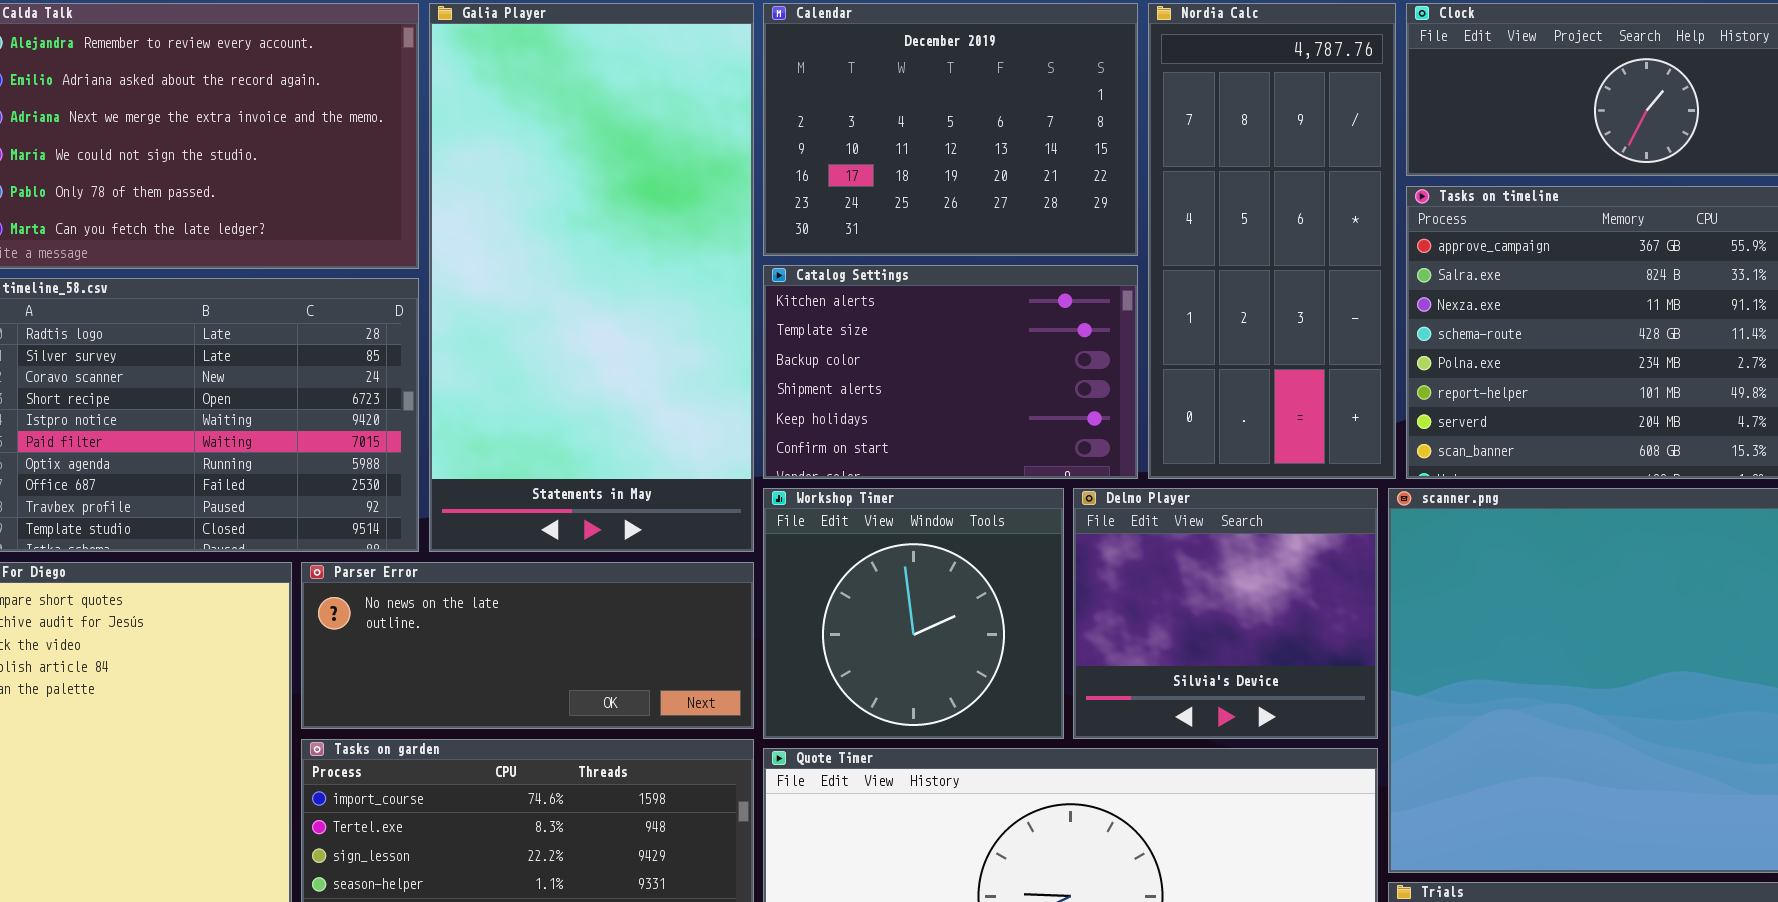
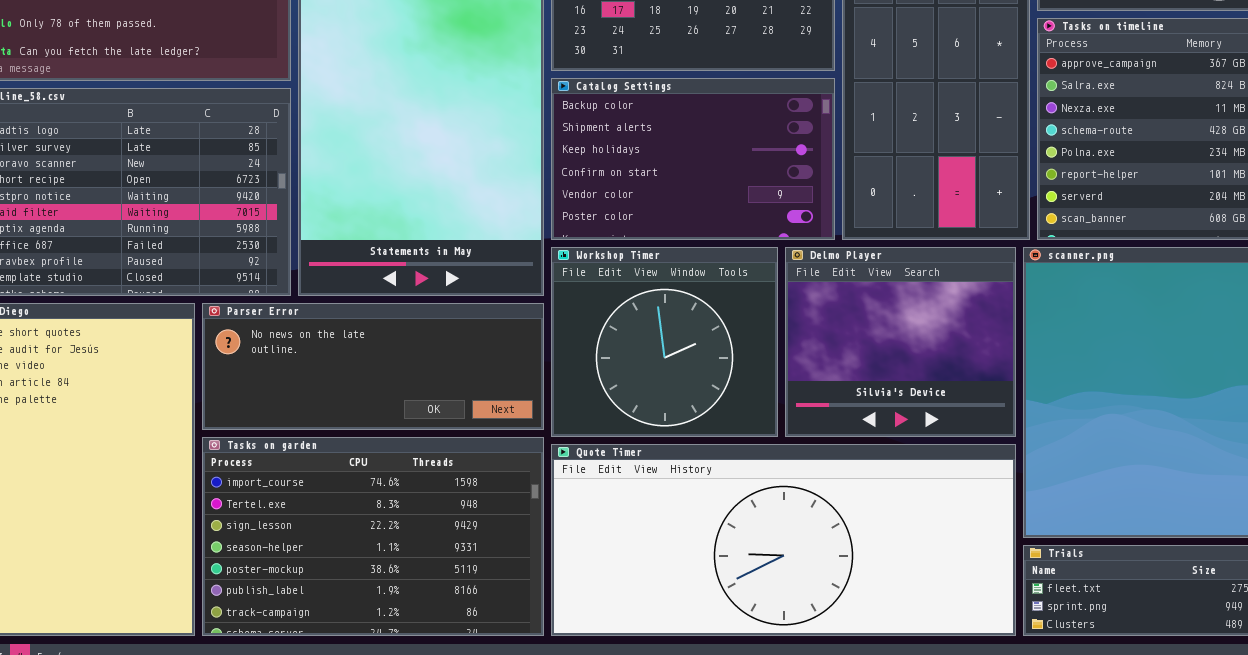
Catalog Settings: [763,265,1138,479] -> [551,78,835,240], scrolled down 2 rows

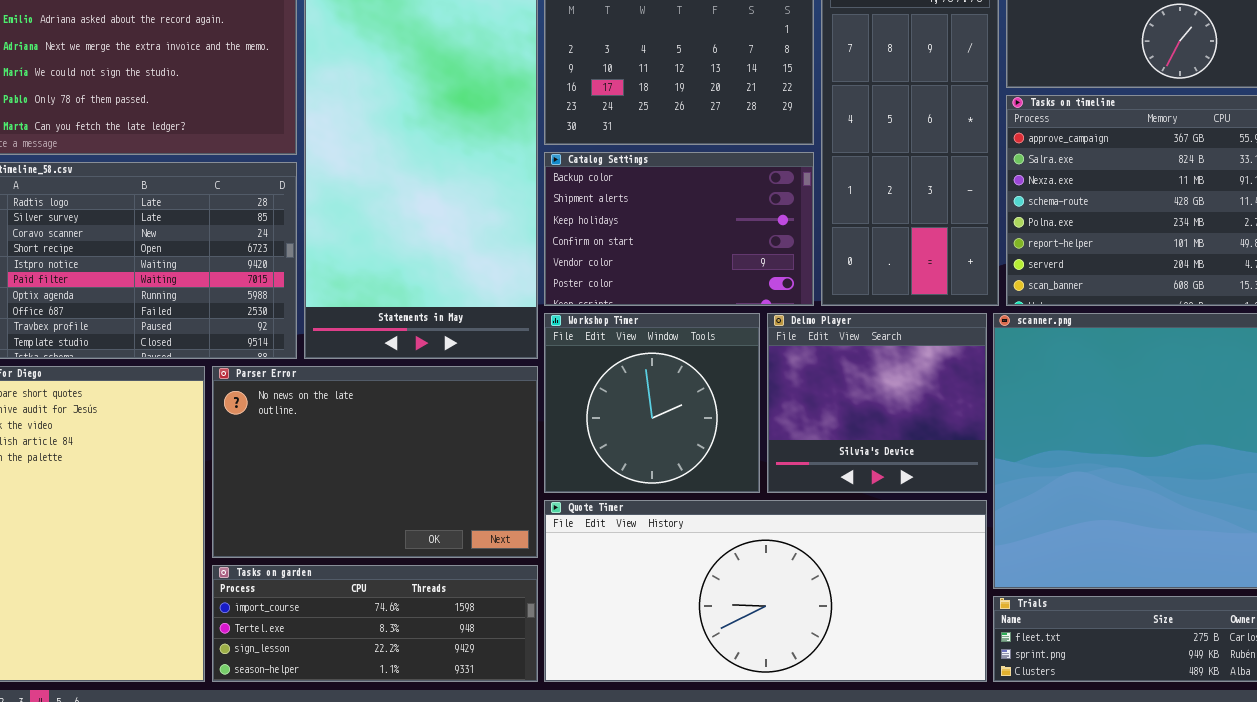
Parser Error: [202,303,544,430] -> [212,366,538,558], resized
Tasks on garden: [202,437,544,636] -> [212,565,538,682], resized

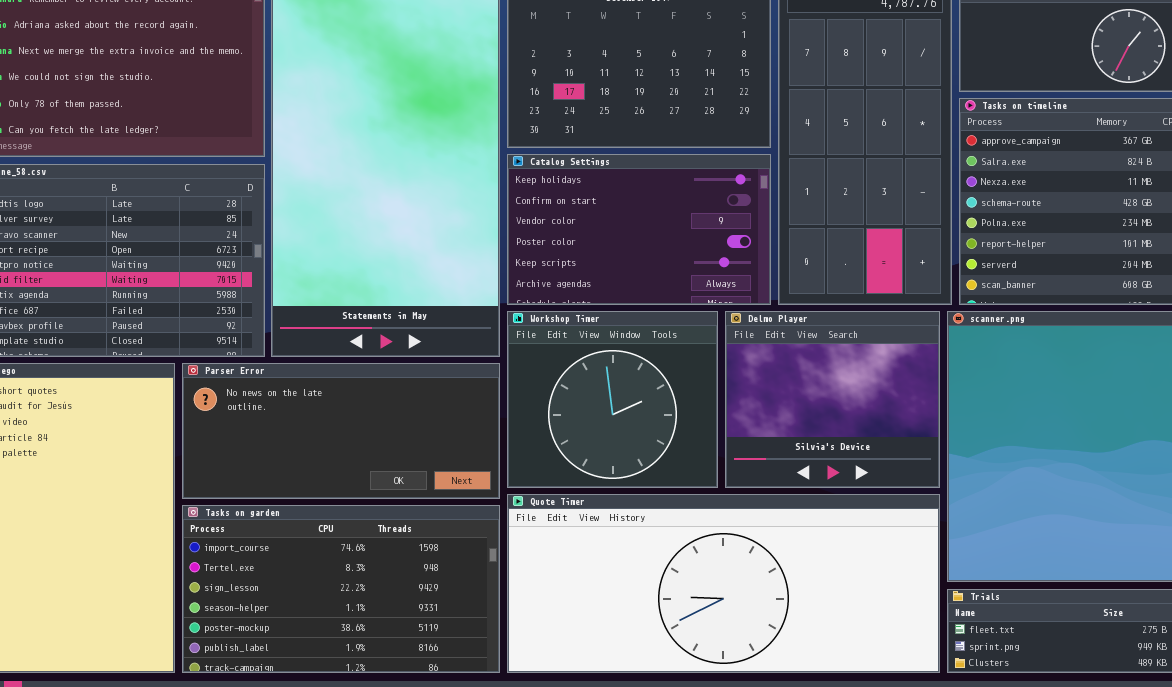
Catalog Settings: [544,152,814,306] -> [507,154,771,305], scrolled down 2 rows
Parser Error: [212,366,538,558] -> [182,363,500,499], resized
Tasks on garden: [212,565,538,682] -> [182,505,500,673], resized

